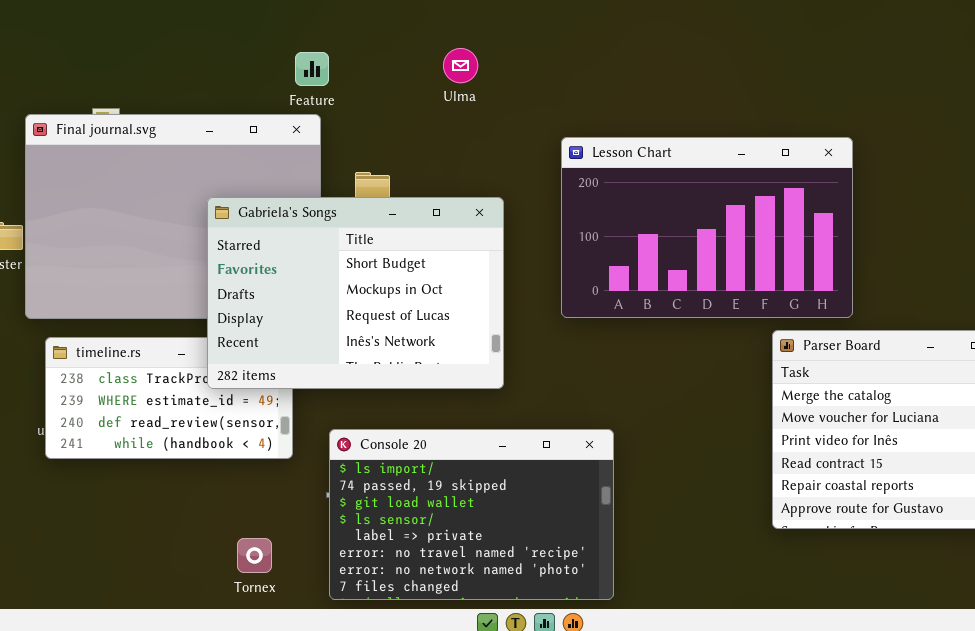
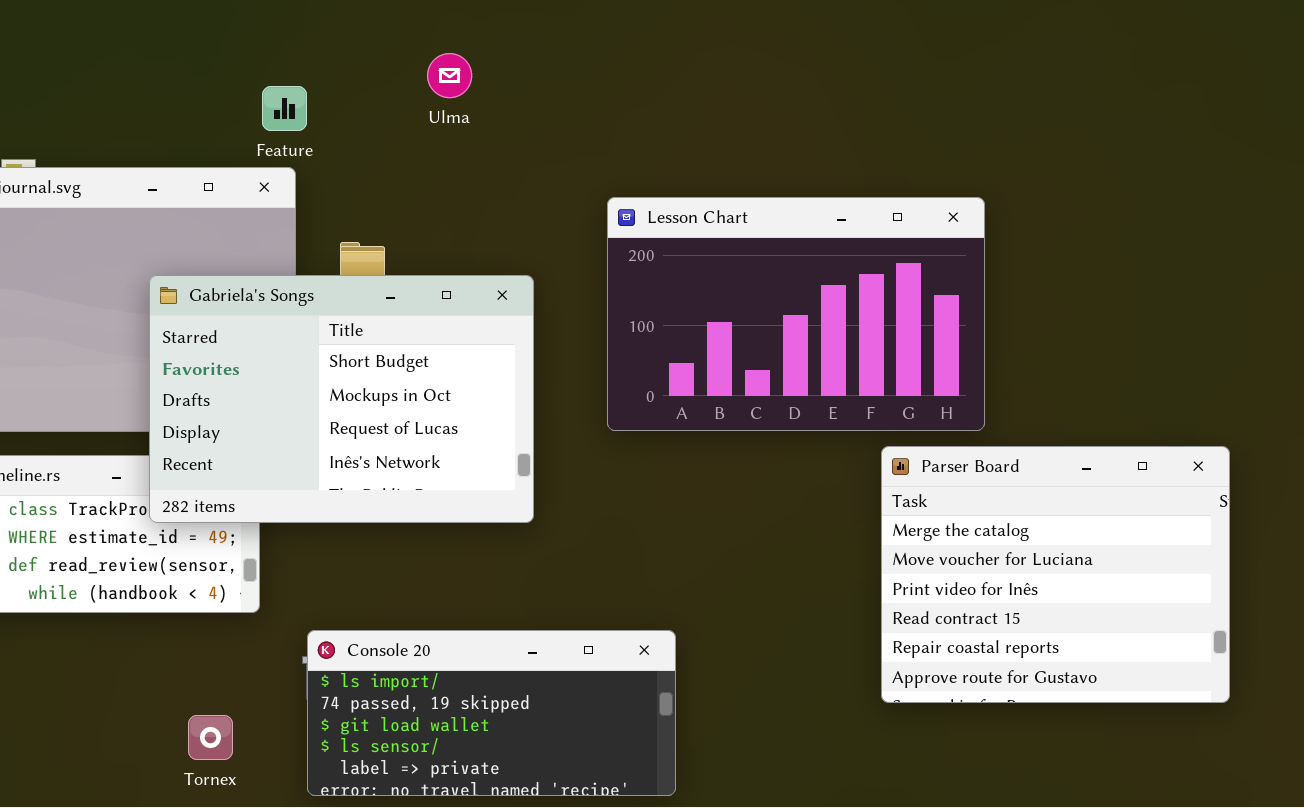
Ulma: [443,48,478,83] -> [427,53,472,98], moved
Console 20: [329,429,614,600] -> [307,630,676,796], resized

